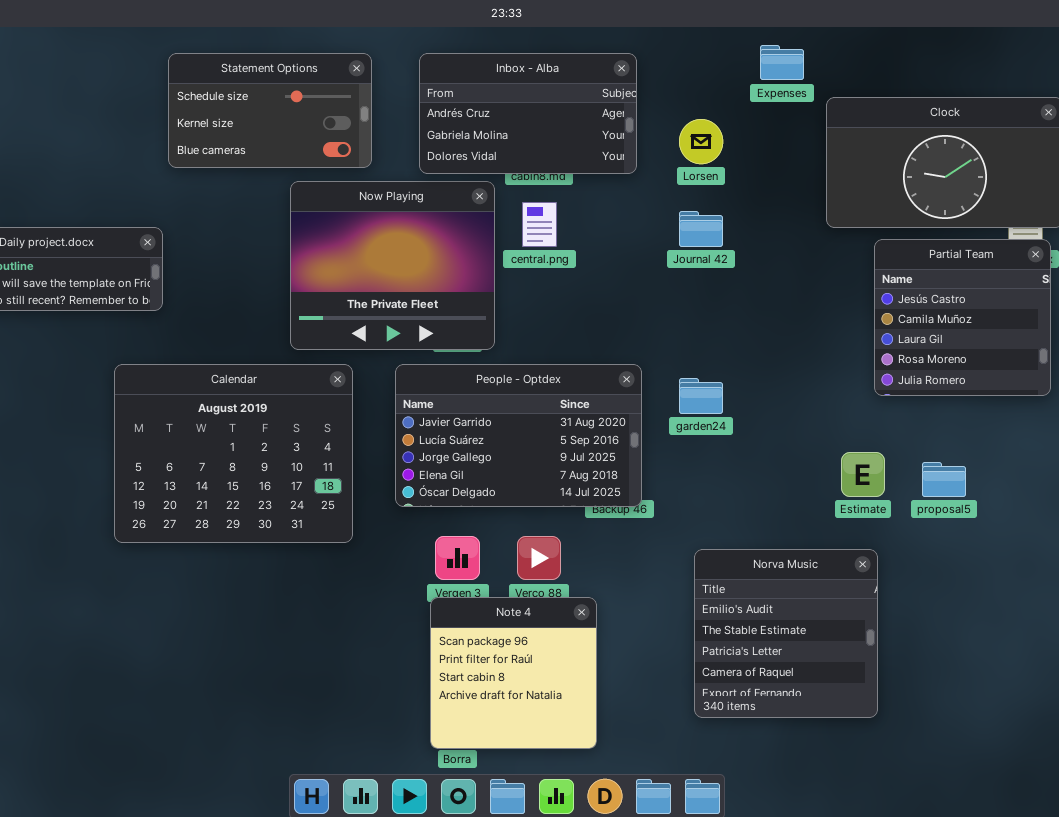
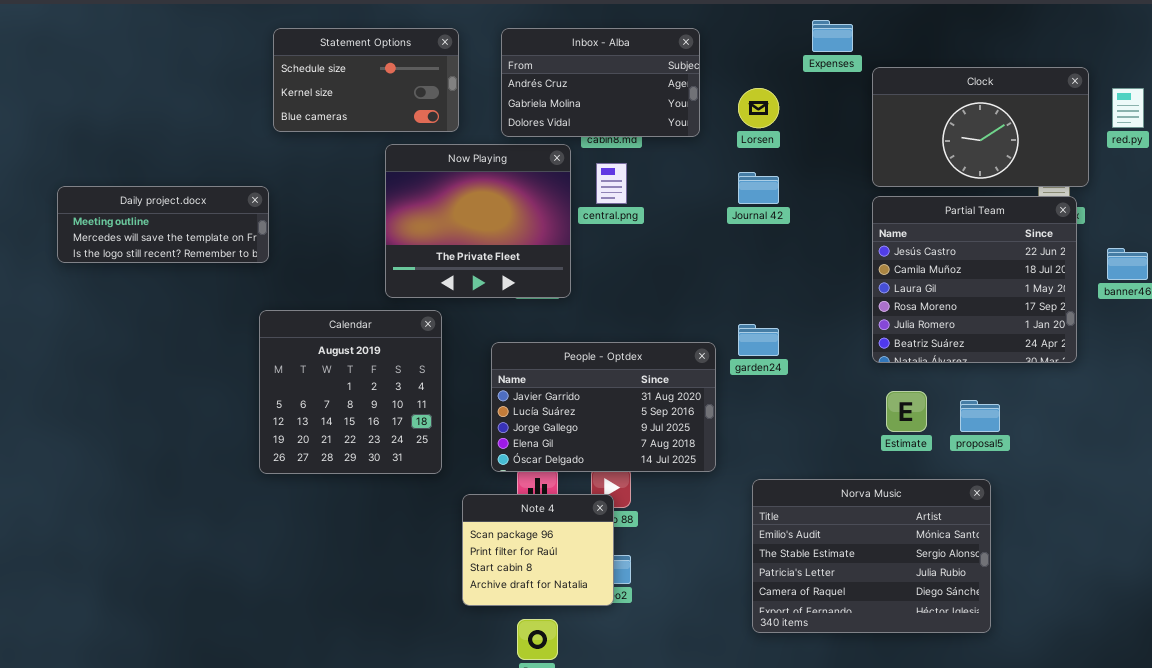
Partial Team: [874,239,1051,396] -> [872,196,1077,363], resized
Calendar: [114,364,353,543] -> [259,310,442,474], resized
People - Optdex: [395,364,642,507] -> [491,342,716,472], moved
Norva Music: [694,549,878,718] -> [752,479,991,633], resized
Note 4: [430,597,597,749] -> [462,494,614,606], moved, resized

